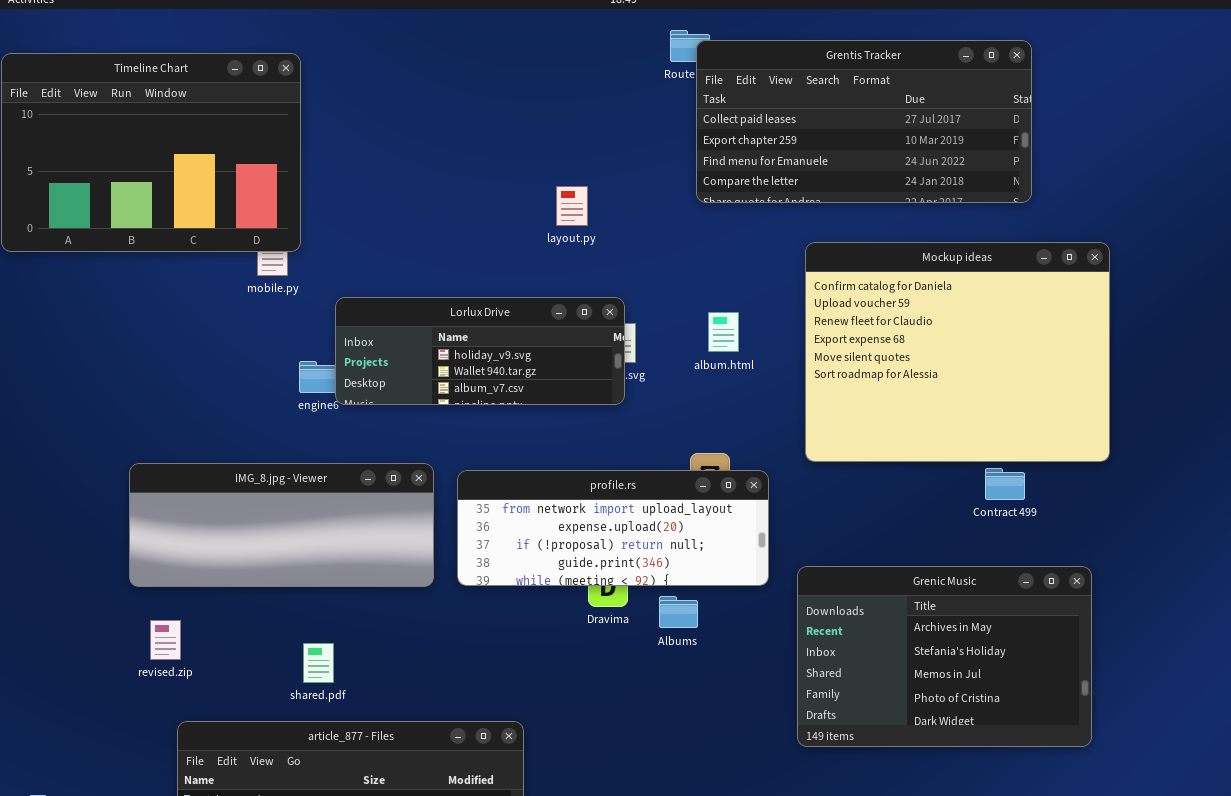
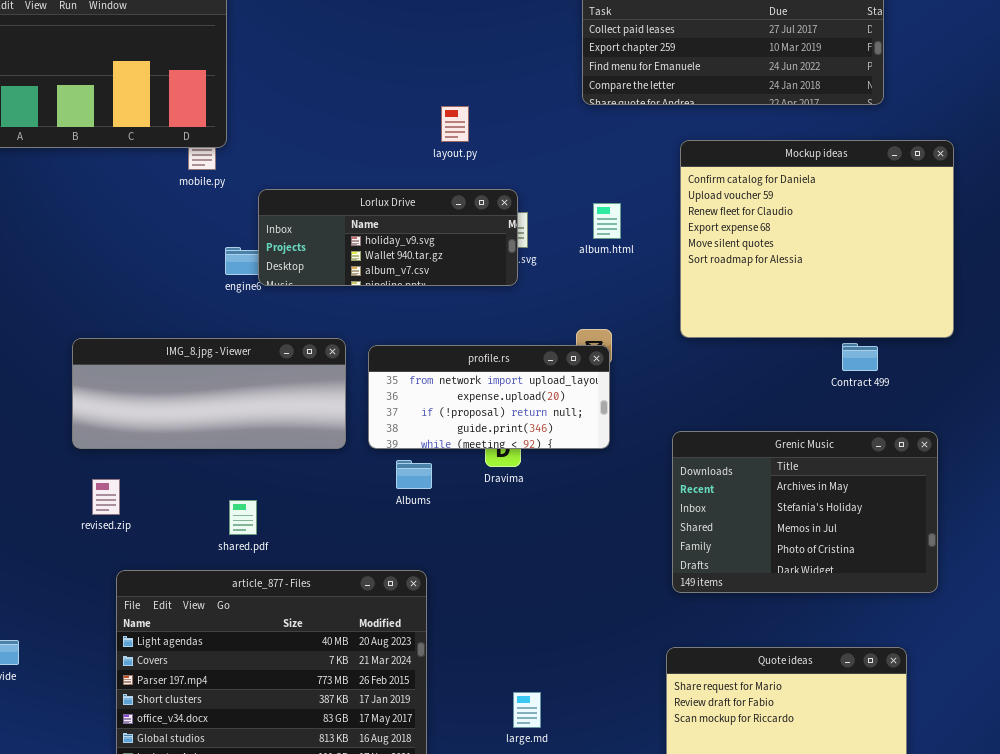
layout.py: [556,186,588,226] -> [441,106,469,142], moved
profile.rs: [457,470,769,586] -> [368,345,610,449], resized
Albums: [659,596,698,628] -> [396,460,432,489], moved

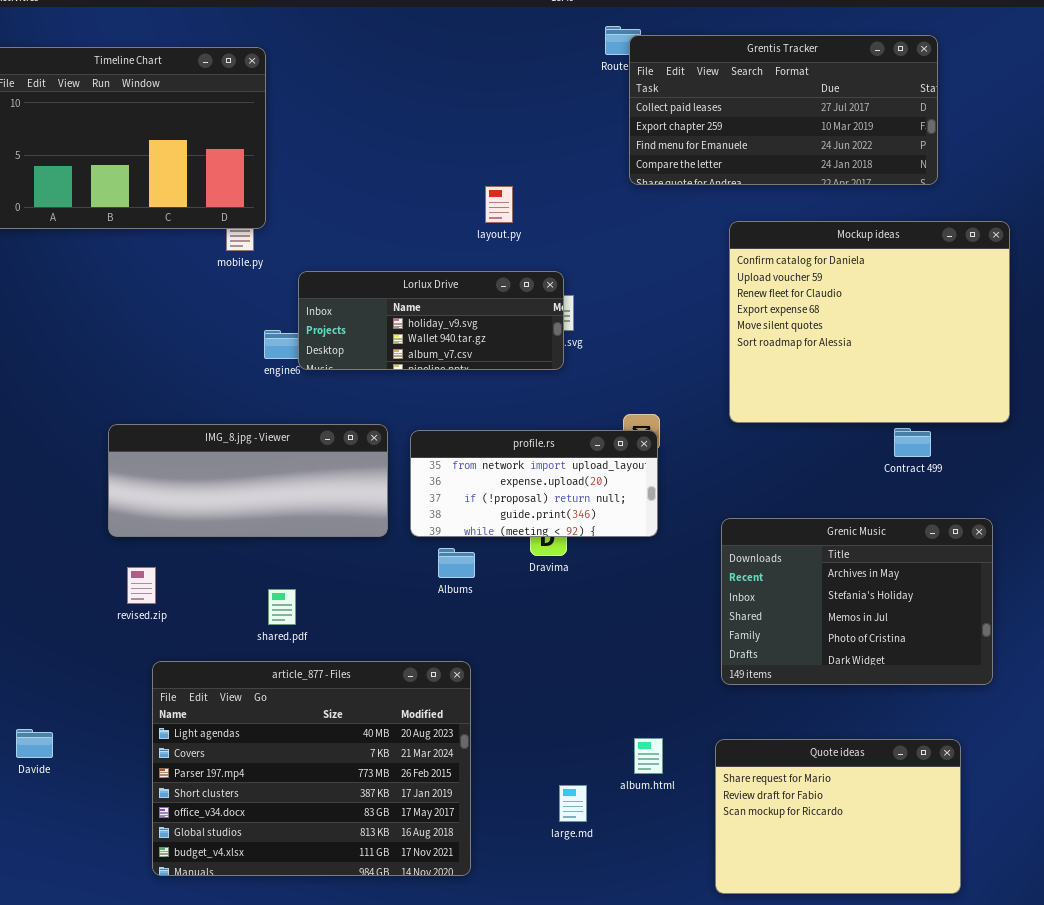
album.html: [593,203,621,239] -> [634,738,663,774], moved

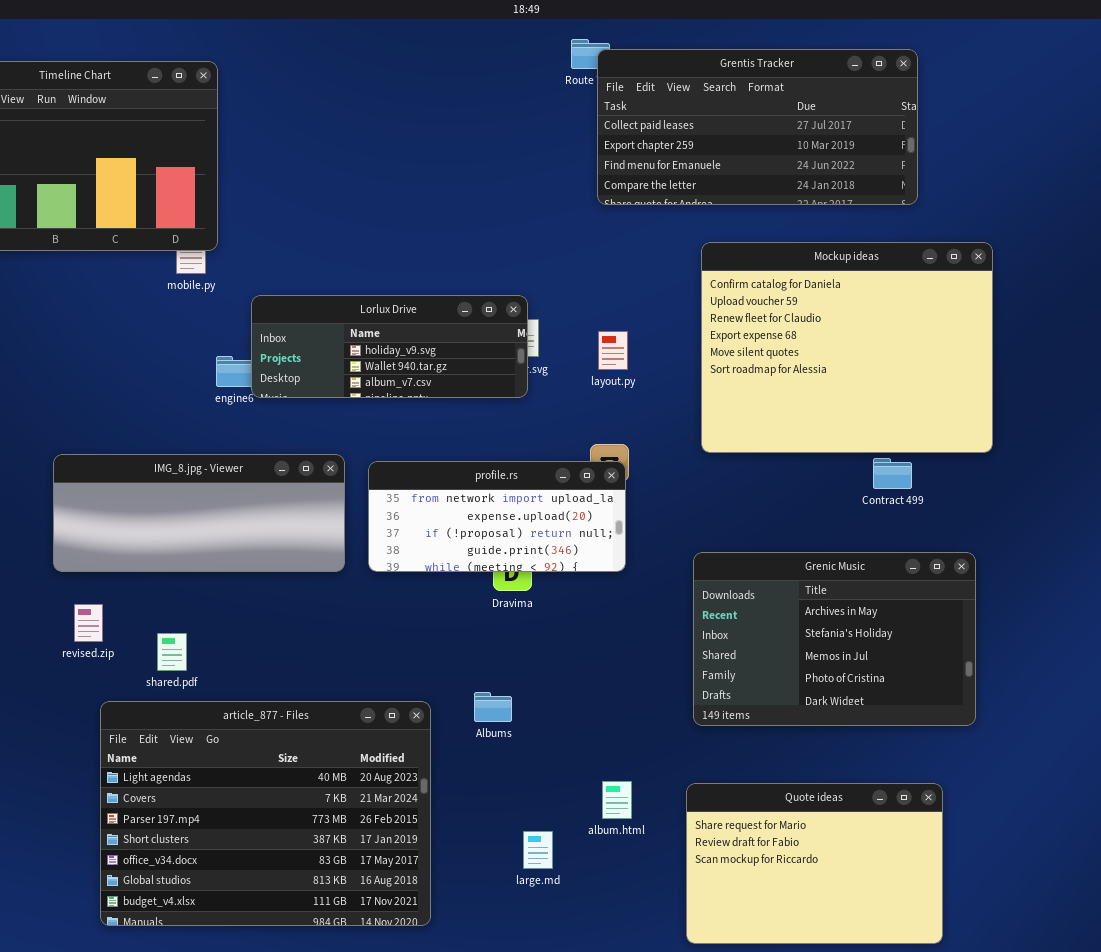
layout.py: [485,186,513,223] -> [598,331,628,370], moved
Albums: [438,548,475,578] -> [474,692,512,722], moved
shared.pdf: [268,589,296,625] -> [157,633,187,671], moved

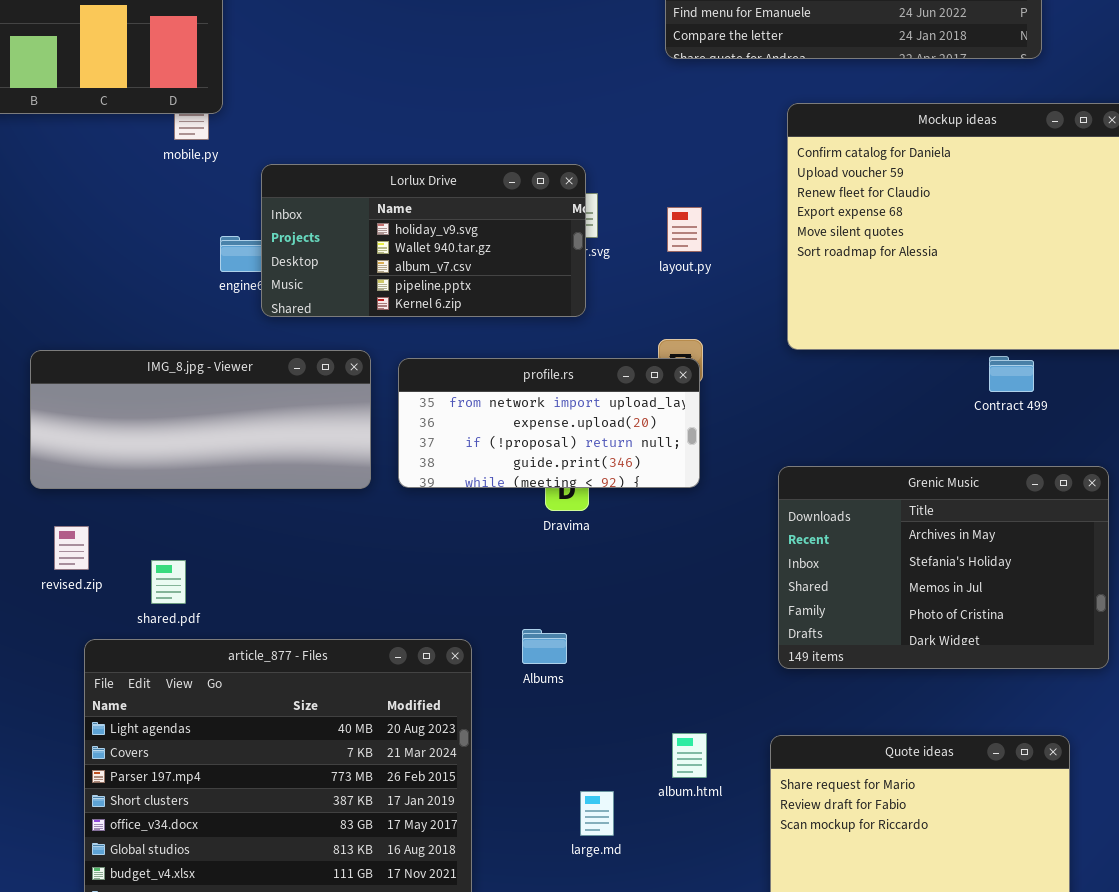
Lorlux Drive: [251,295,528,398] -> [261,164,586,317], resized

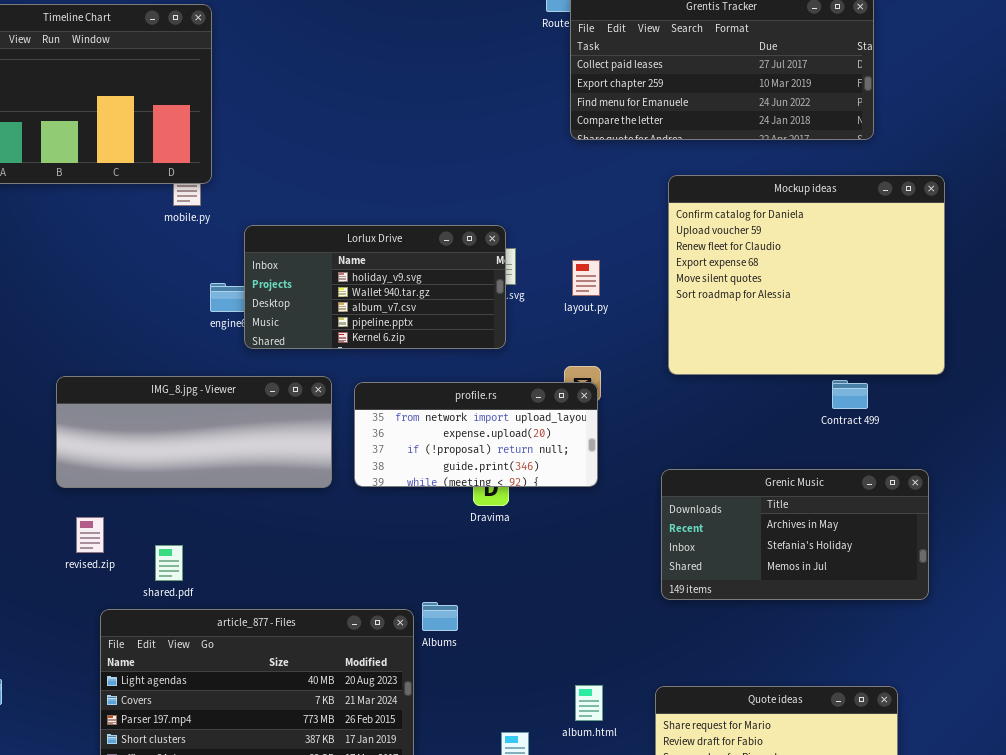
Grenic Music: [778,466,1109,669] -> [661,469,929,600], resized
Albums: [522,629,567,664] -> [422,602,458,631], moved

